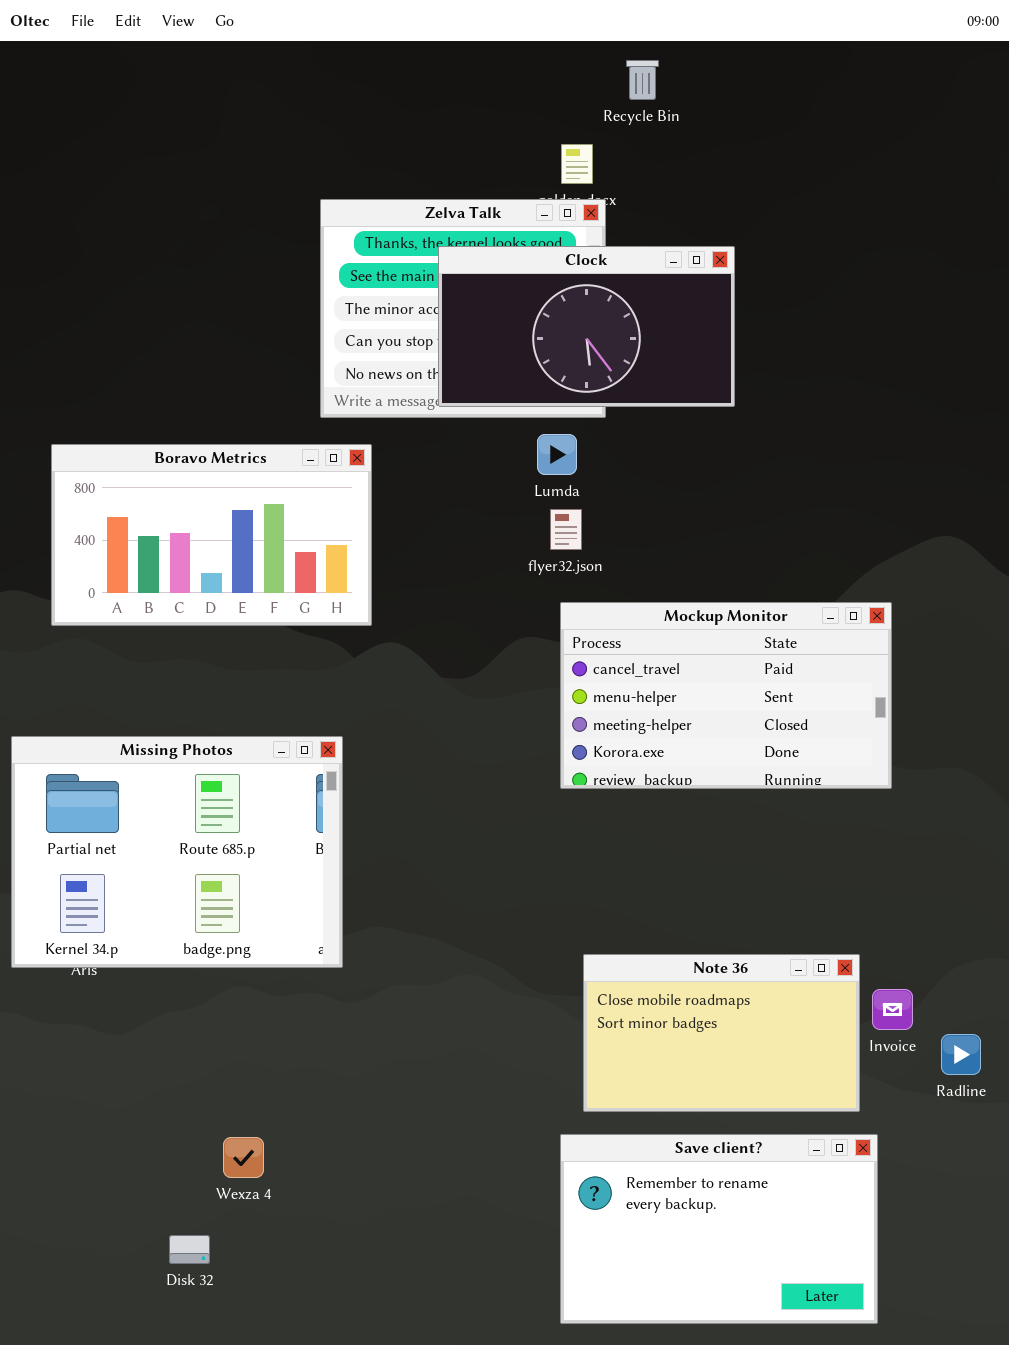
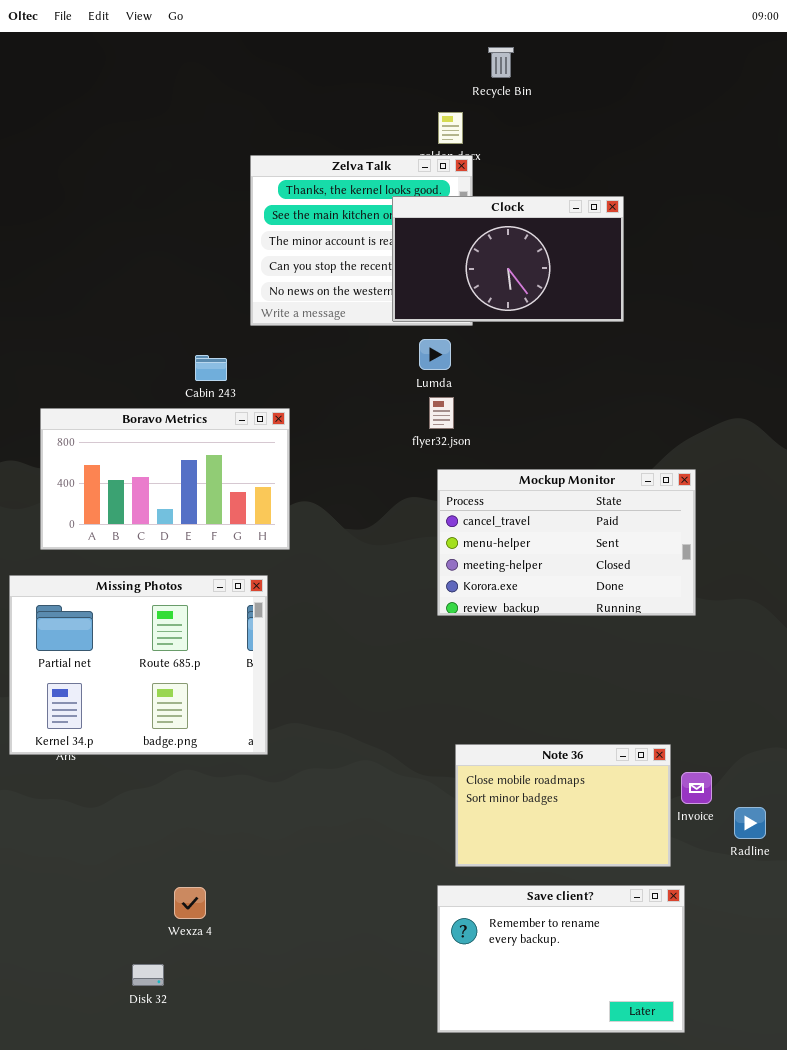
Clock: [438,246,735,407] -> [392,196,624,322], moved
Boravo Metrics: [51,444,372,626] -> [40,408,290,550], moved

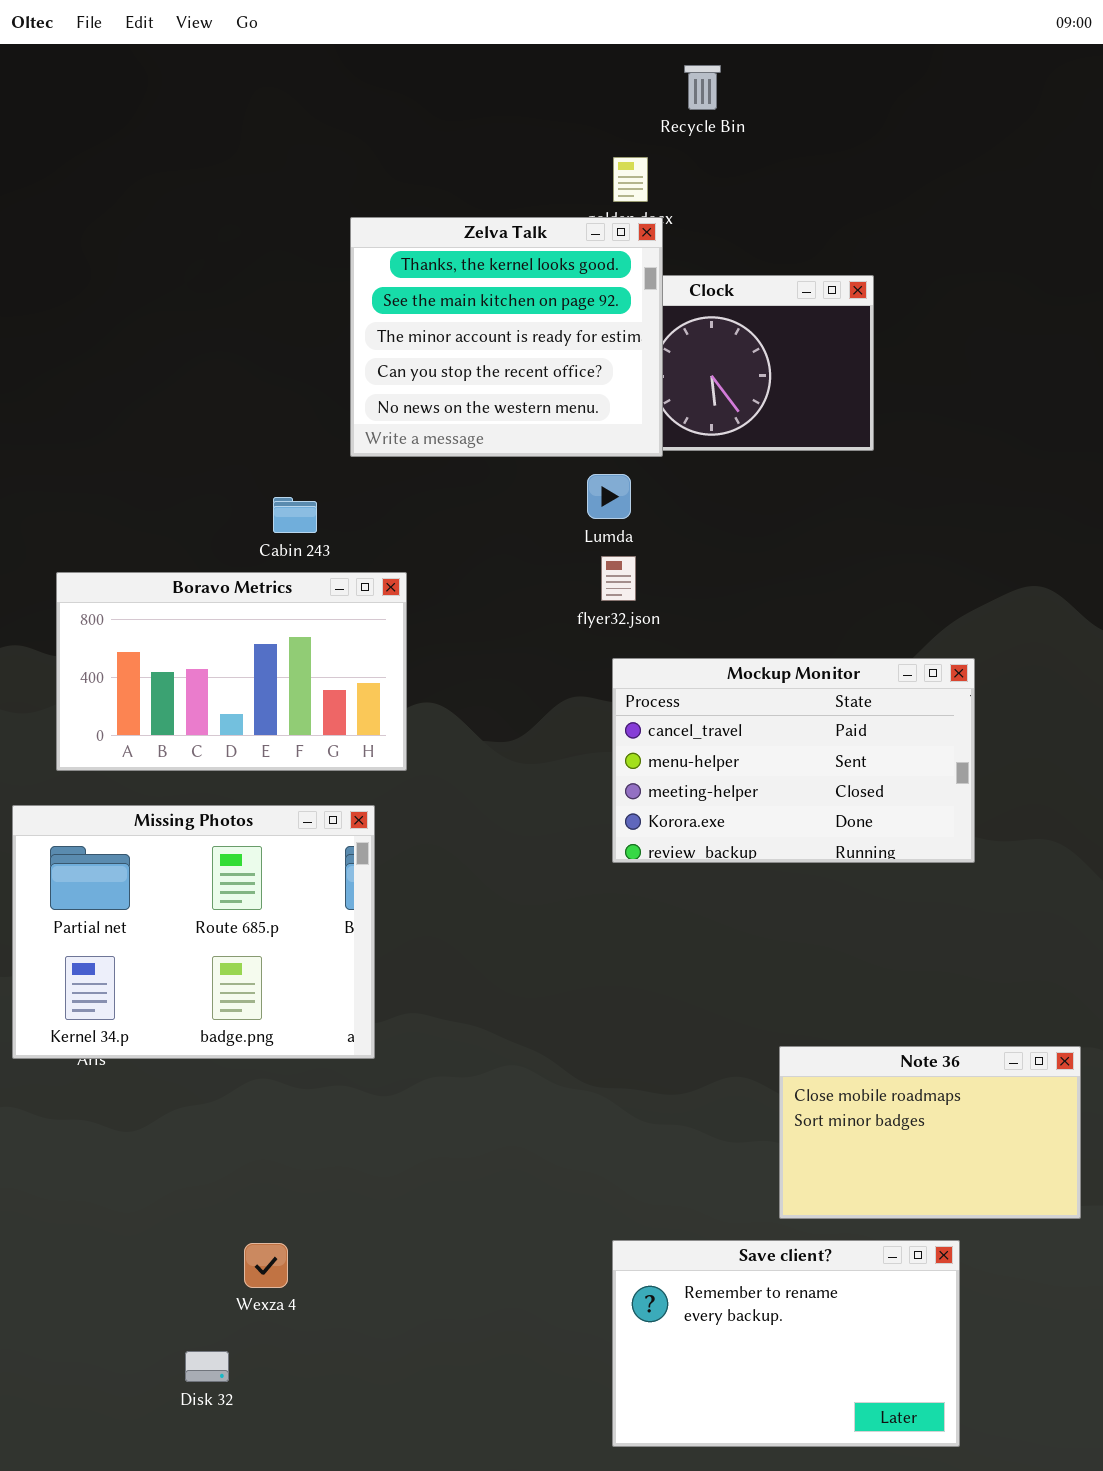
Zelva Talk: [250,155,473,326] -> [350,217,663,457], raised
Note 36: [455,744,671,867] -> [779,1046,1081,1219], moved

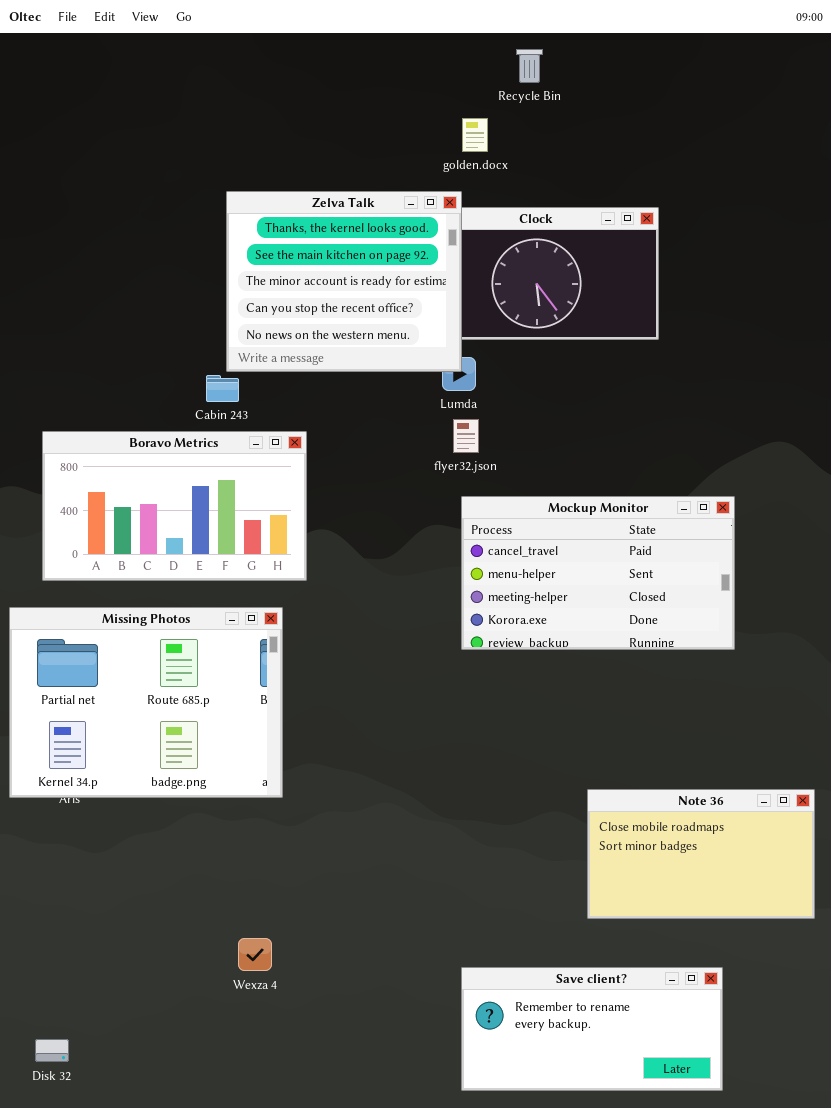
Zelva Talk: [350,217,663,457] -> [226,191,462,372], moved
Save client?: [612,1240,960,1447] -> [461,967,723,1091], resized
Wexza 4: [244,1243,288,1288] -> [238,938,272,971], moved
Disk 32: [185,1351,229,1382] -> [35,1039,69,1062], moved

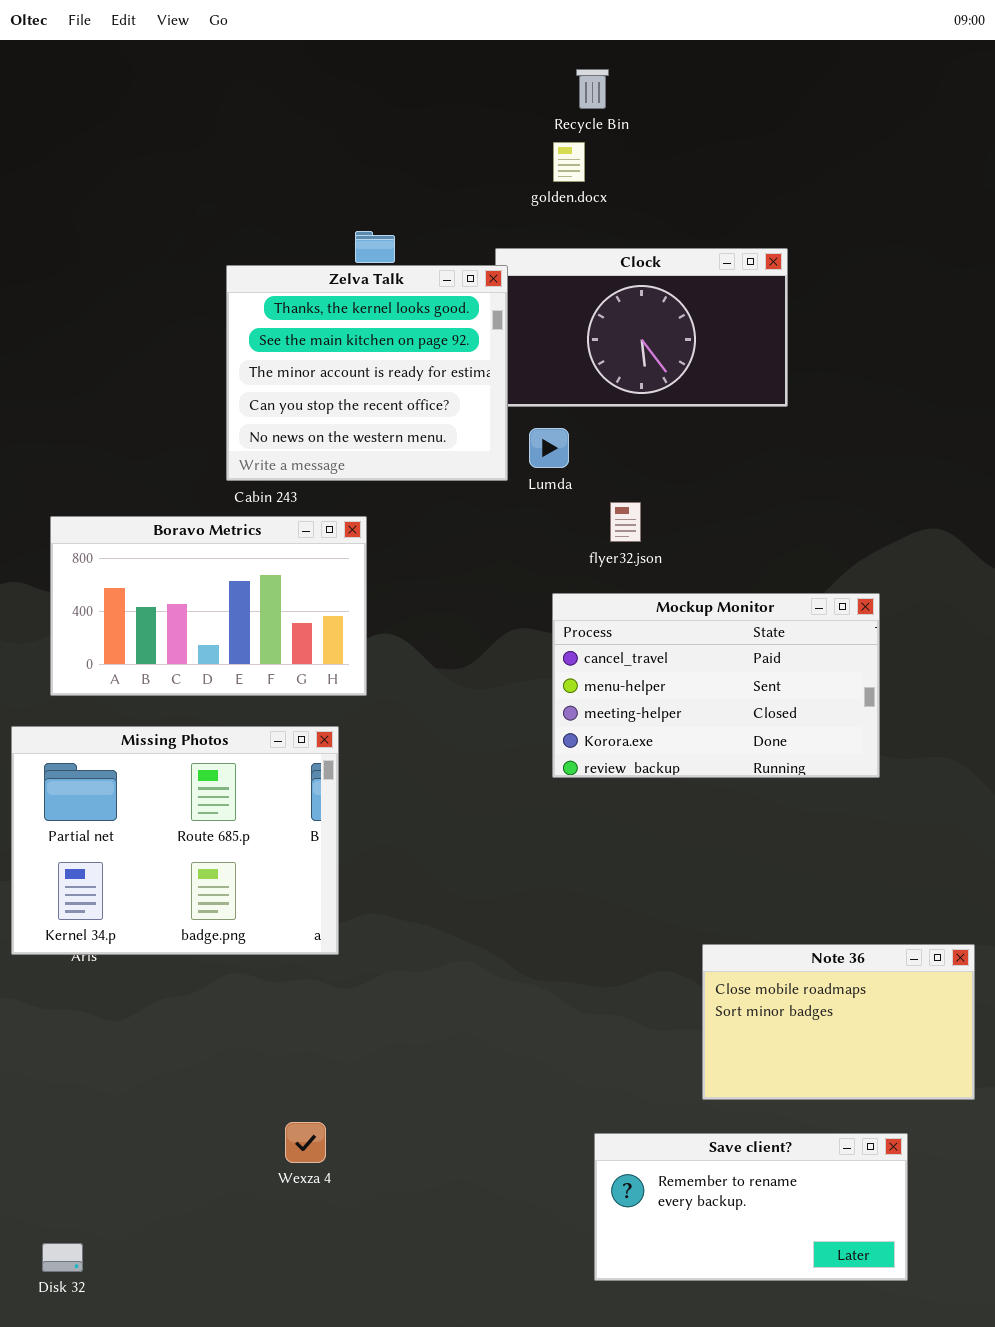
Recycle Bin: [516,49,543,83] -> [576,69,609,109], moved
Zelva Talk: [226,191,462,372] -> [226,265,508,481], moved
flyer32.json: [453,419,479,453] -> [610,502,641,542], moved
Save client?: [461,967,723,1091] -> [594,1133,908,1281], moved

